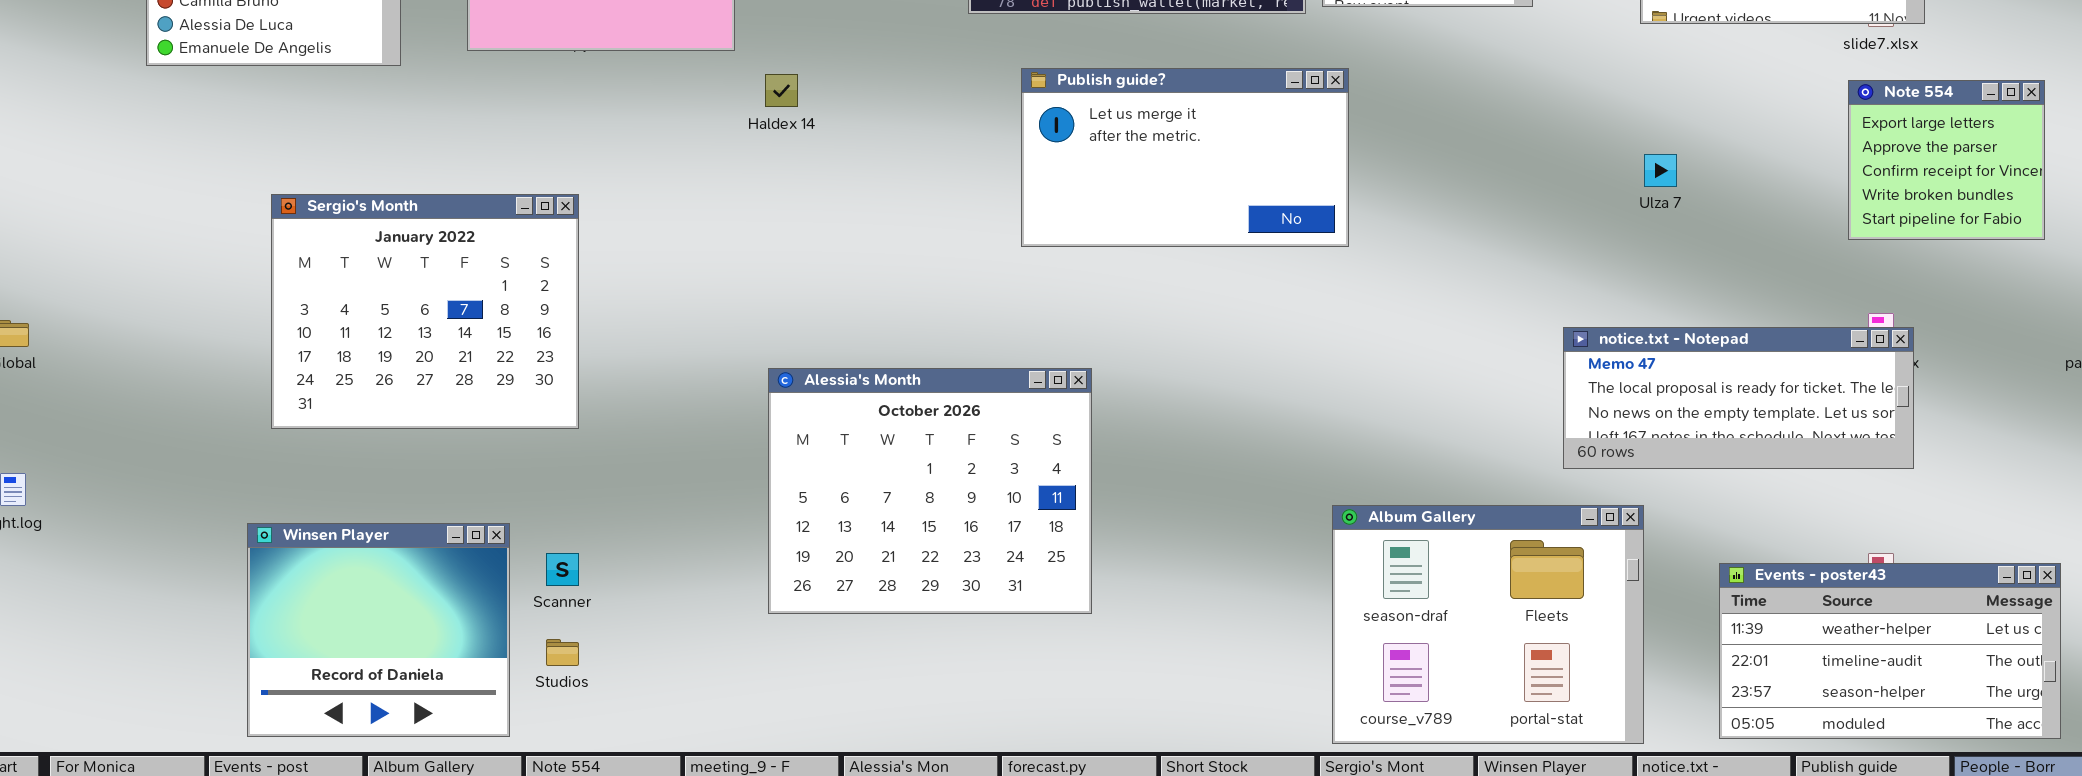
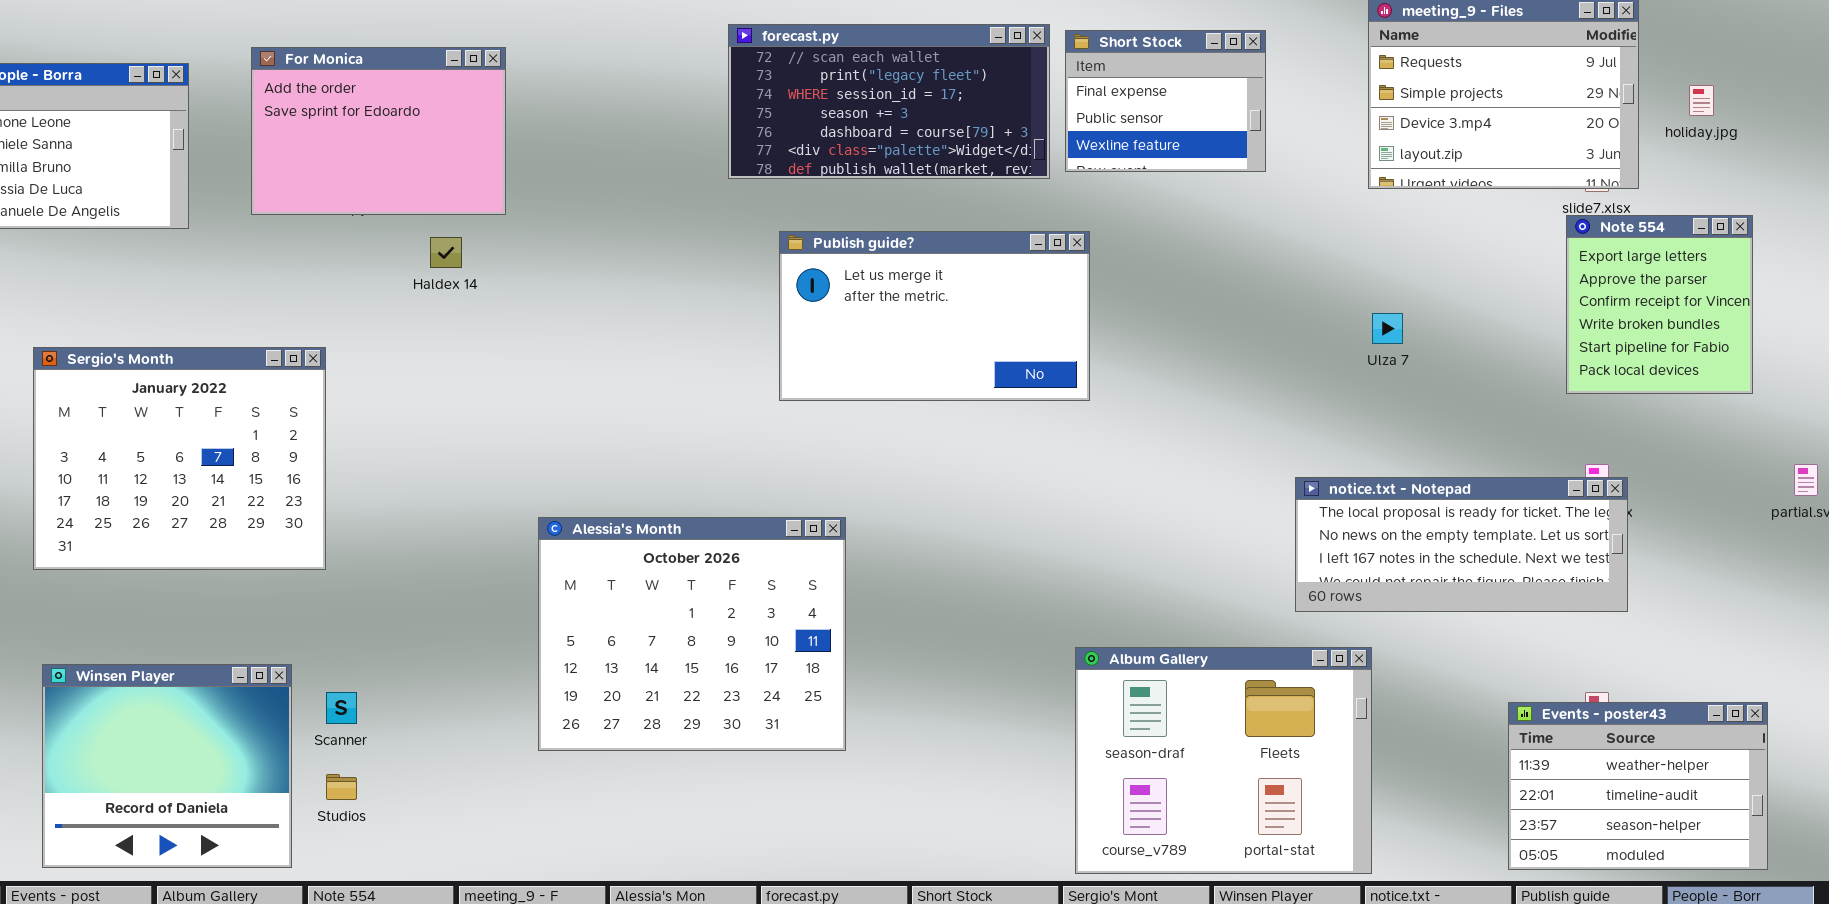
Haldex 14: [765,74,798,107] -> [430,237,462,268], moved
Note 554: [1848,80,2045,240] -> [1566,215,1753,394], resized
Sergio's Month: [271,194,579,429] -> [33,347,326,570], moved
notice.txt - Notepad: [1563,327,1914,469] -> [1295,477,1628,612], scrolled down 1 row
Events - poster43: [1719,563,2061,739] -> [1508,702,1768,870], resized

